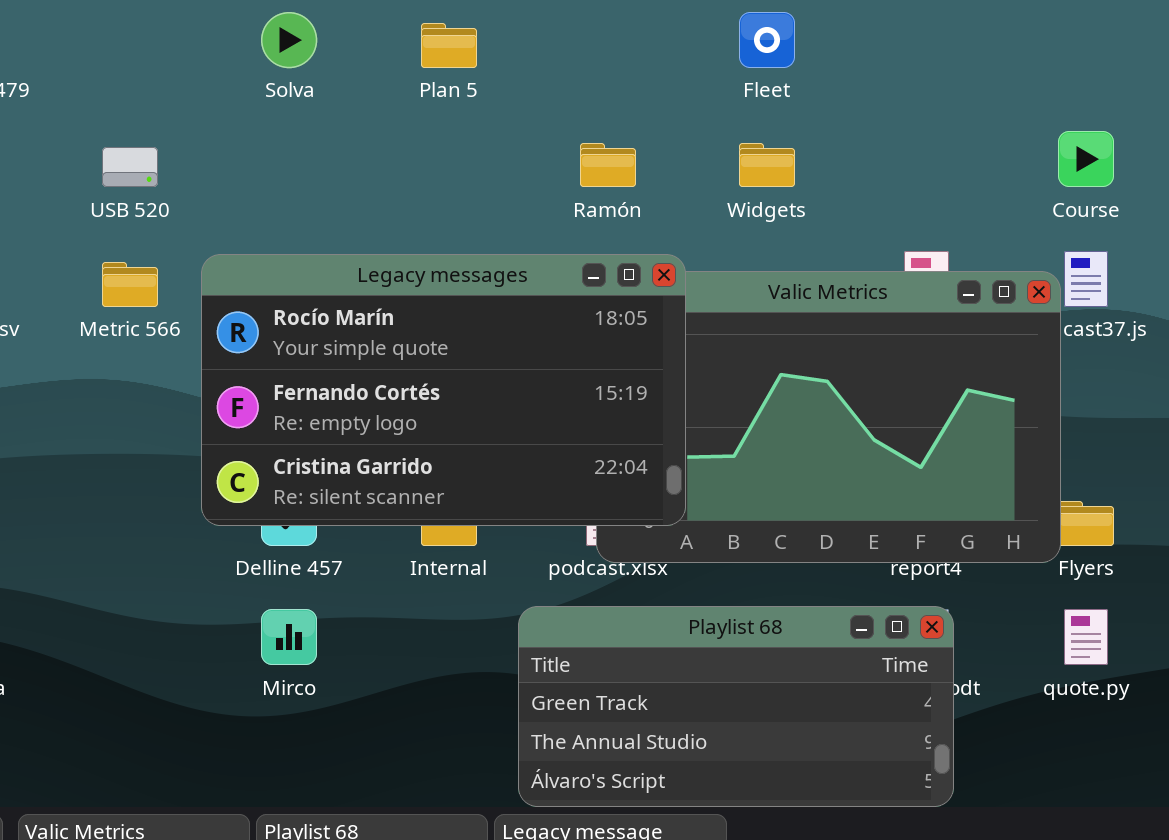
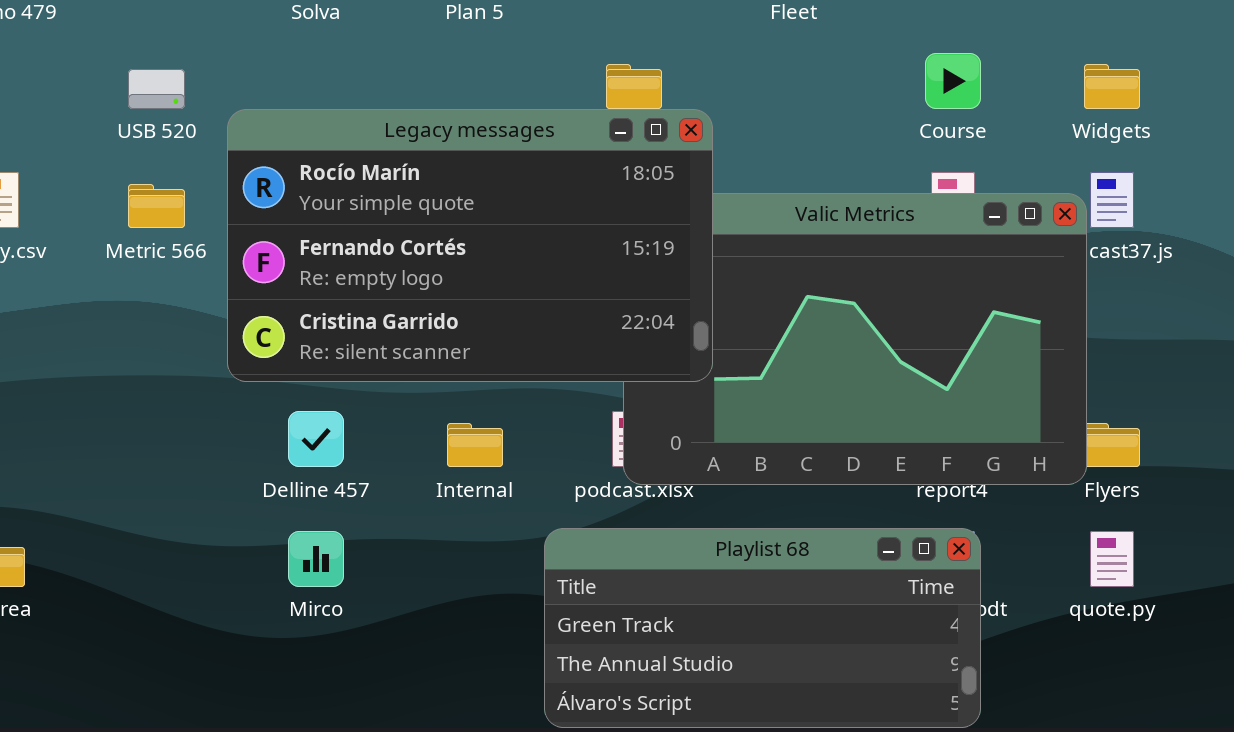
Course: [1058,131,1114,187] -> [925,53,981,109], moved
Widgets: [739,143,795,187] -> [1084,64,1140,109], moved
Legacy messages: [201,254,686,526] -> [227,109,713,382], moved

